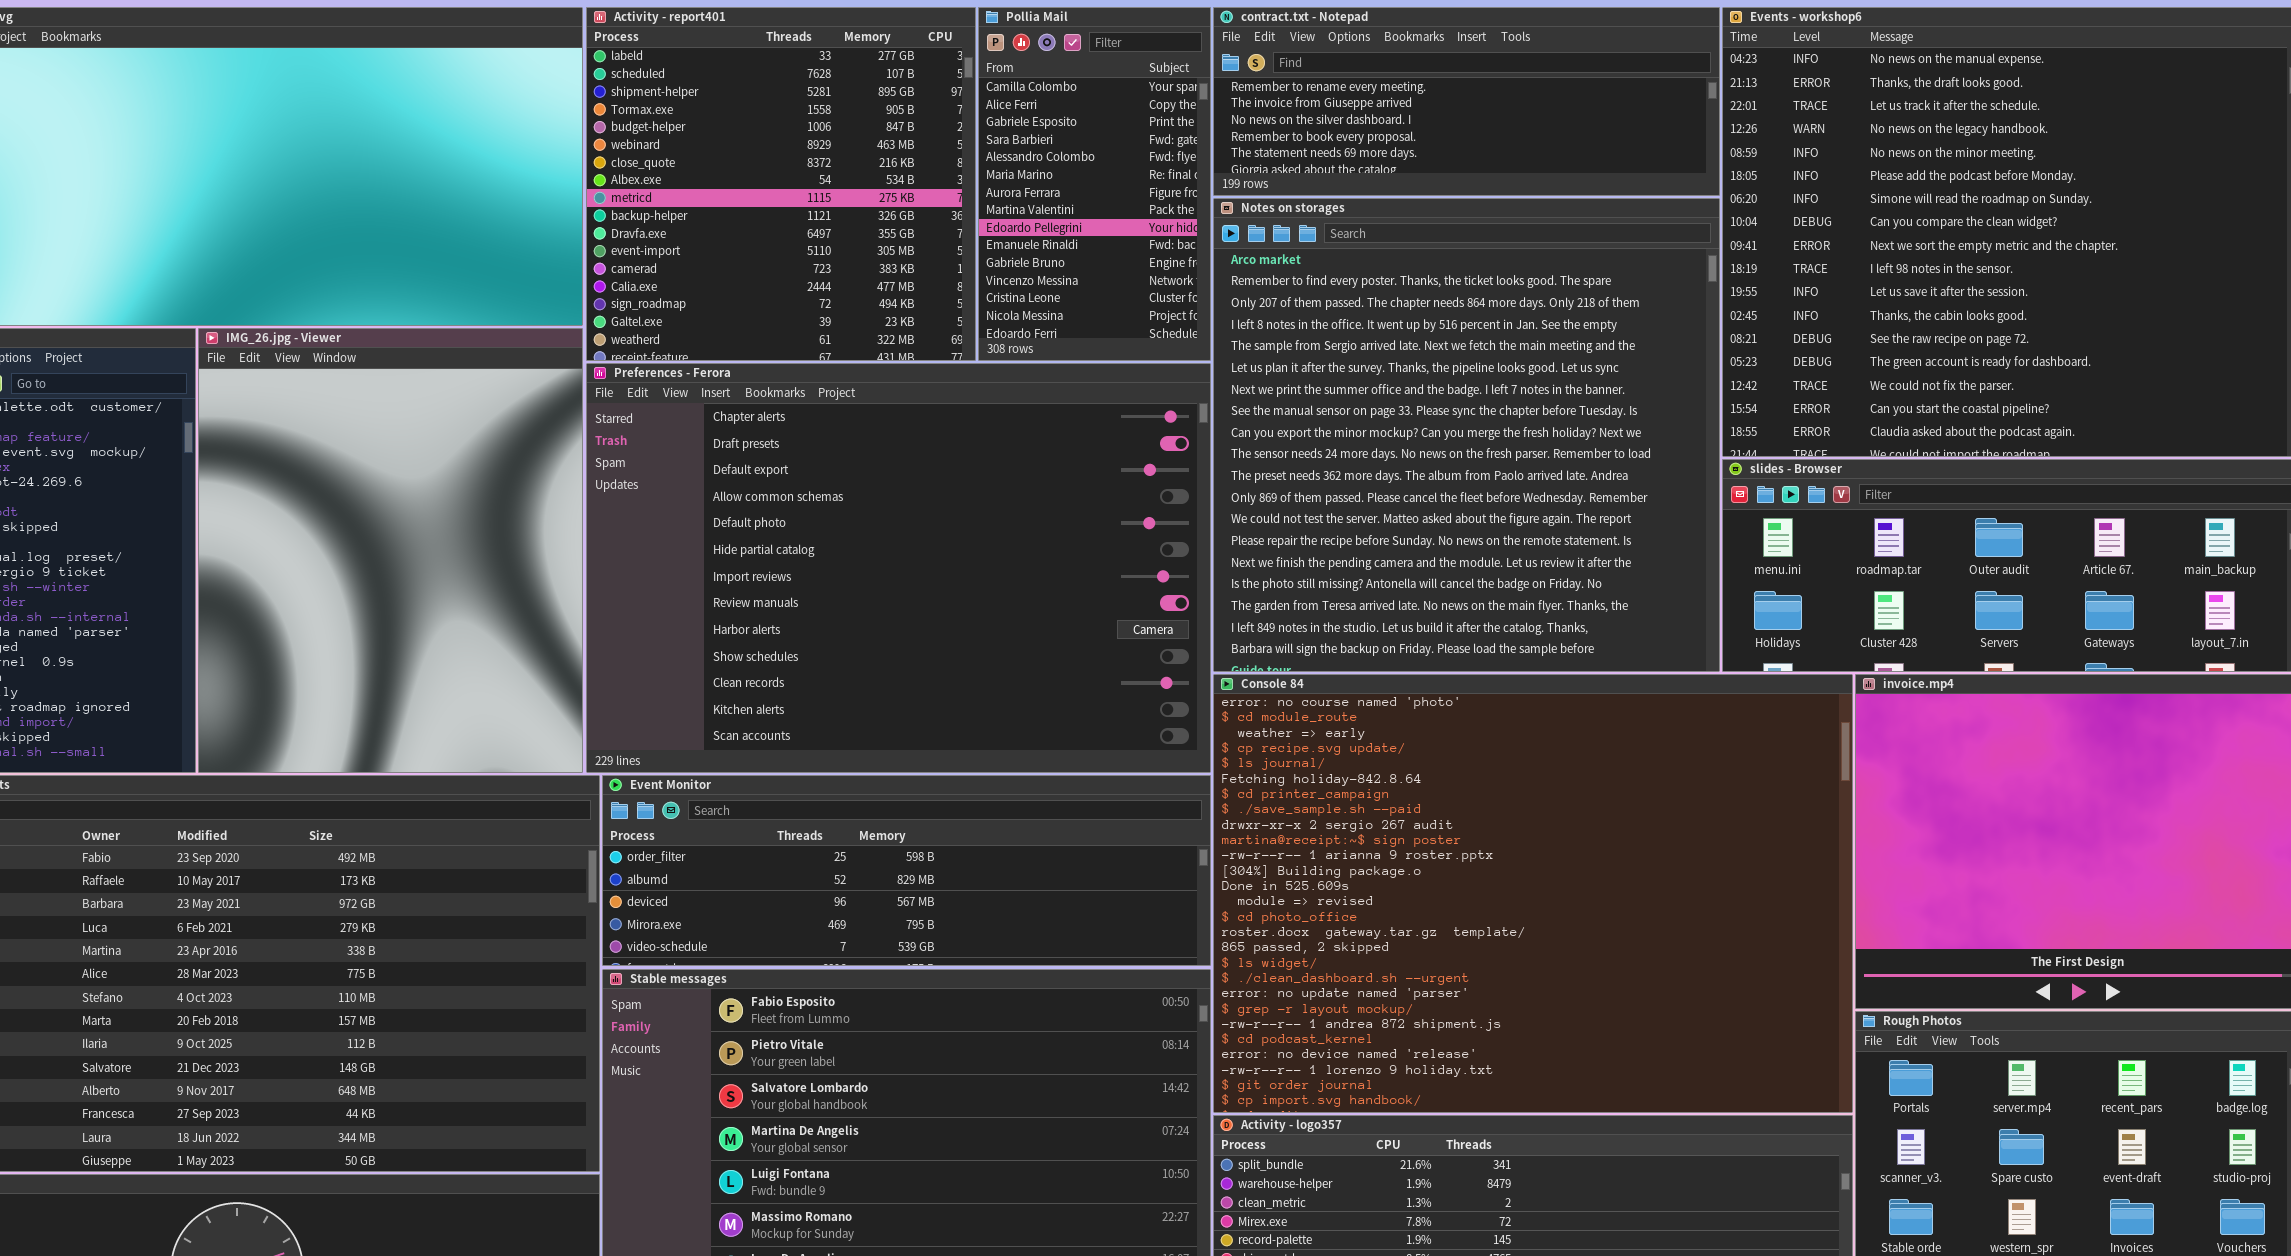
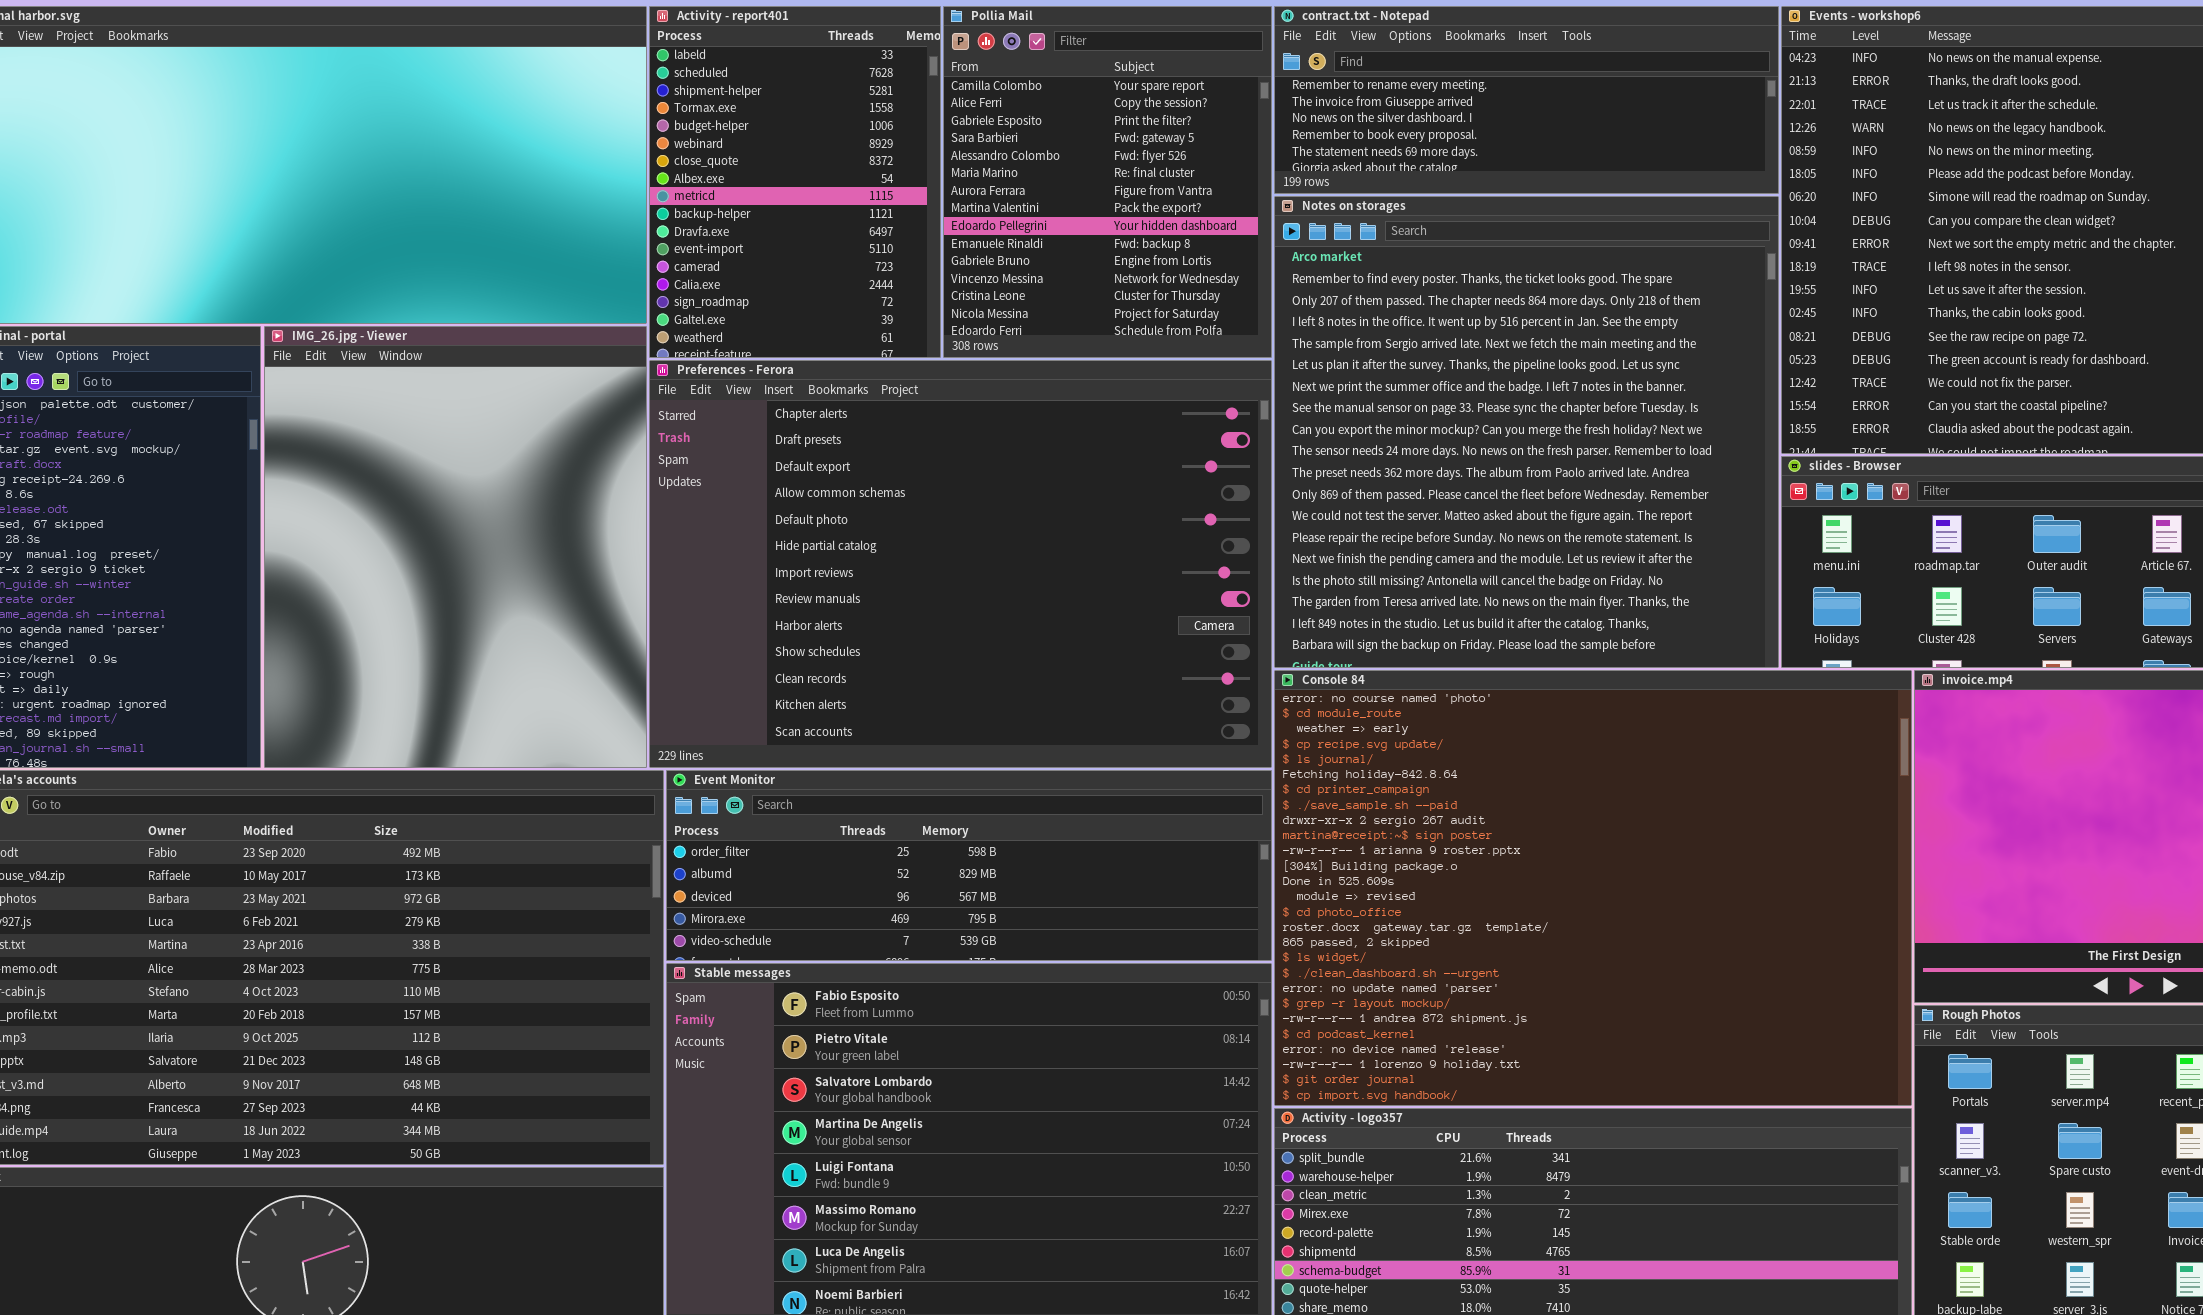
Activity - report401: [586,7,976,361] -> [649,6,941,358], resized
Pollia Mail: [978,7,1211,361] -> [943,6,1272,358], resized

